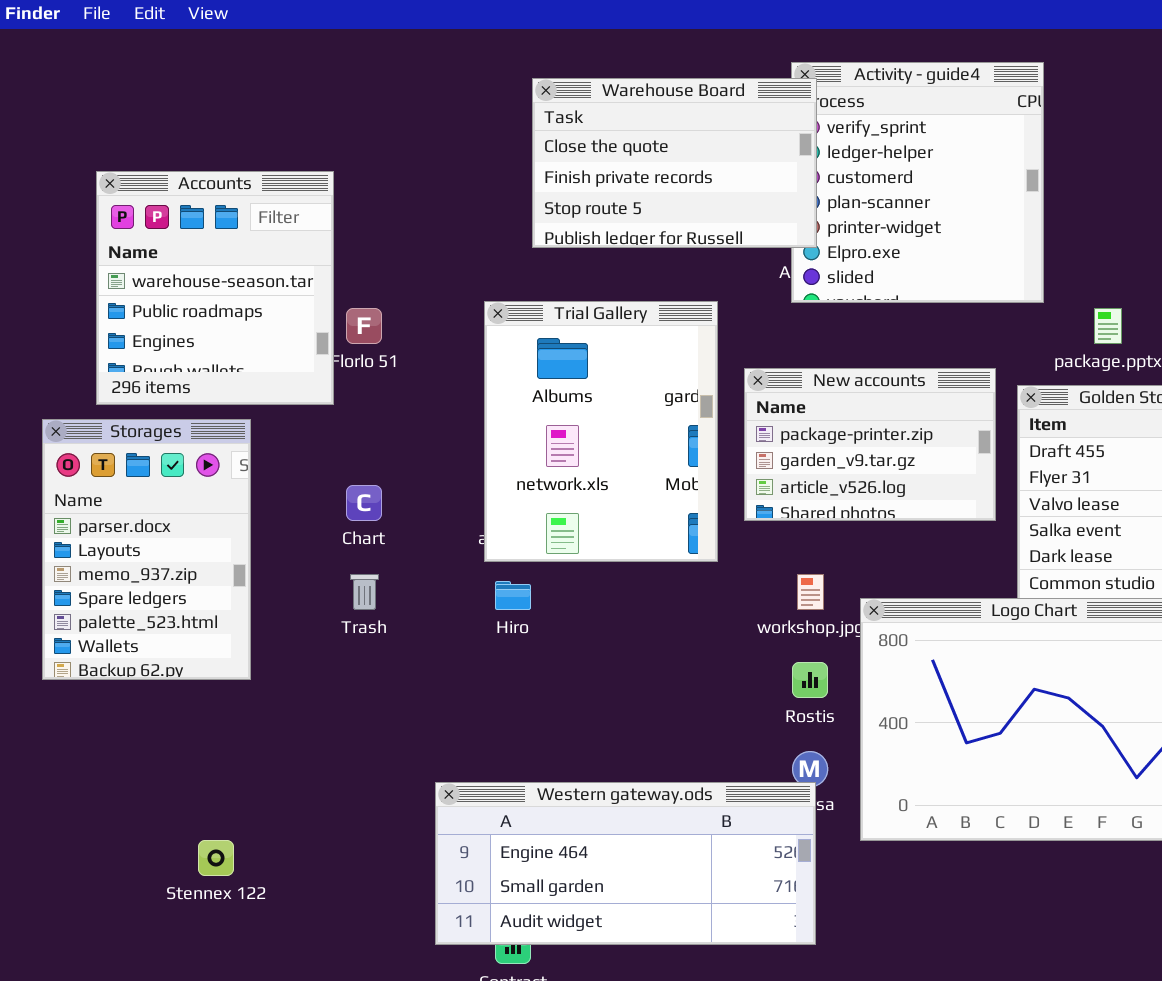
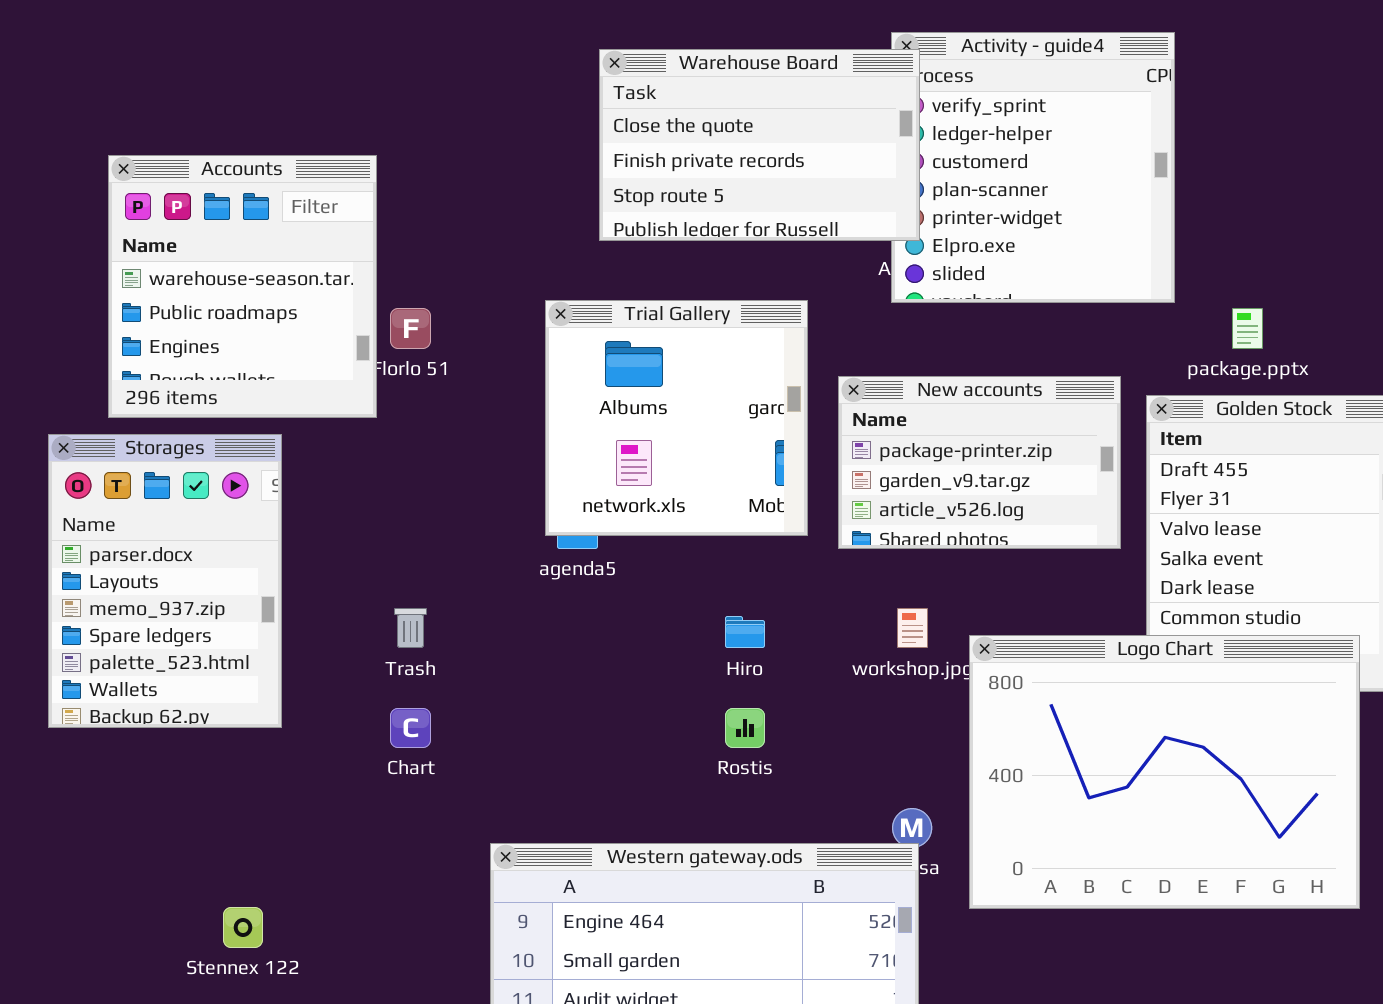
Trial Gallery: [484,301,718,562] -> [545,300,808,536], resized
Chart: [346,485,382,521] -> [390,708,431,748], moved
Hiro: [495,581,531,610] -> [725,616,765,648], moved
Rostis: [792,662,828,698] -> [725,708,765,748], moved

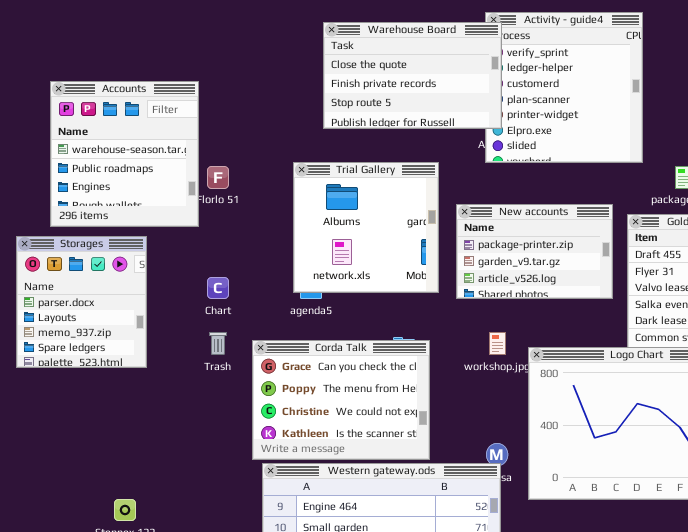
Storages: [48,434,282,728] -> [16,236,147,368], resized
Corda Talk: none -> [252,340,430,460], opened
Chart: [390,708,431,748] -> [207,277,229,299], moved

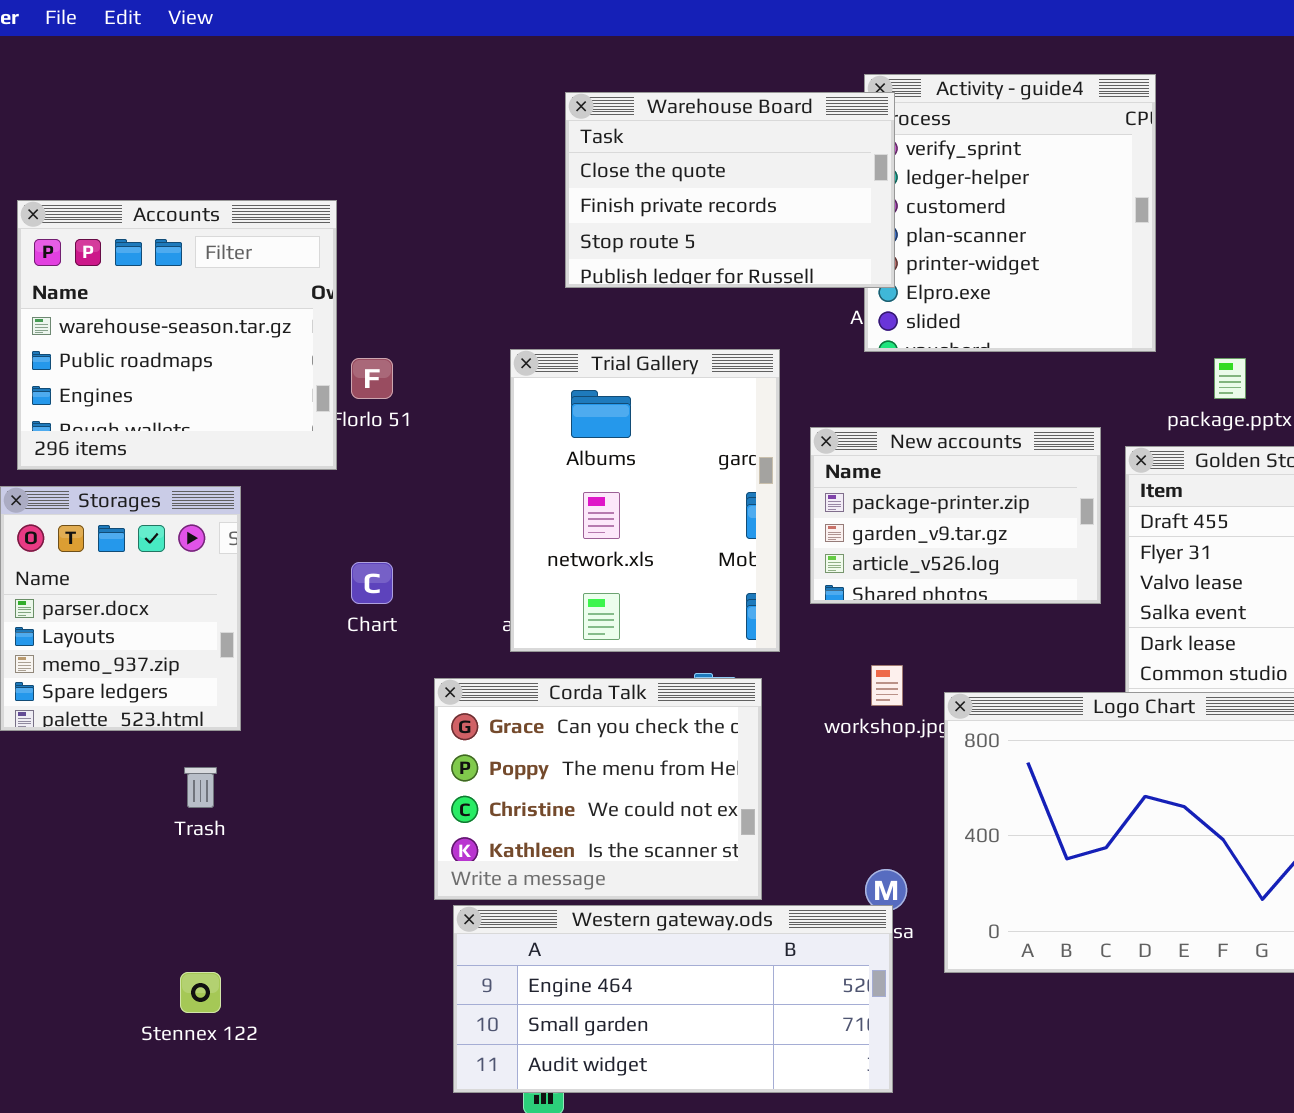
Accounts: [50,81,199,227] -> [17,200,337,470], resized
Trial Gallery: [293,162,439,293] -> [510,349,780,652], resized
Trash: [209,332,227,355] -> [184,767,217,808], moved

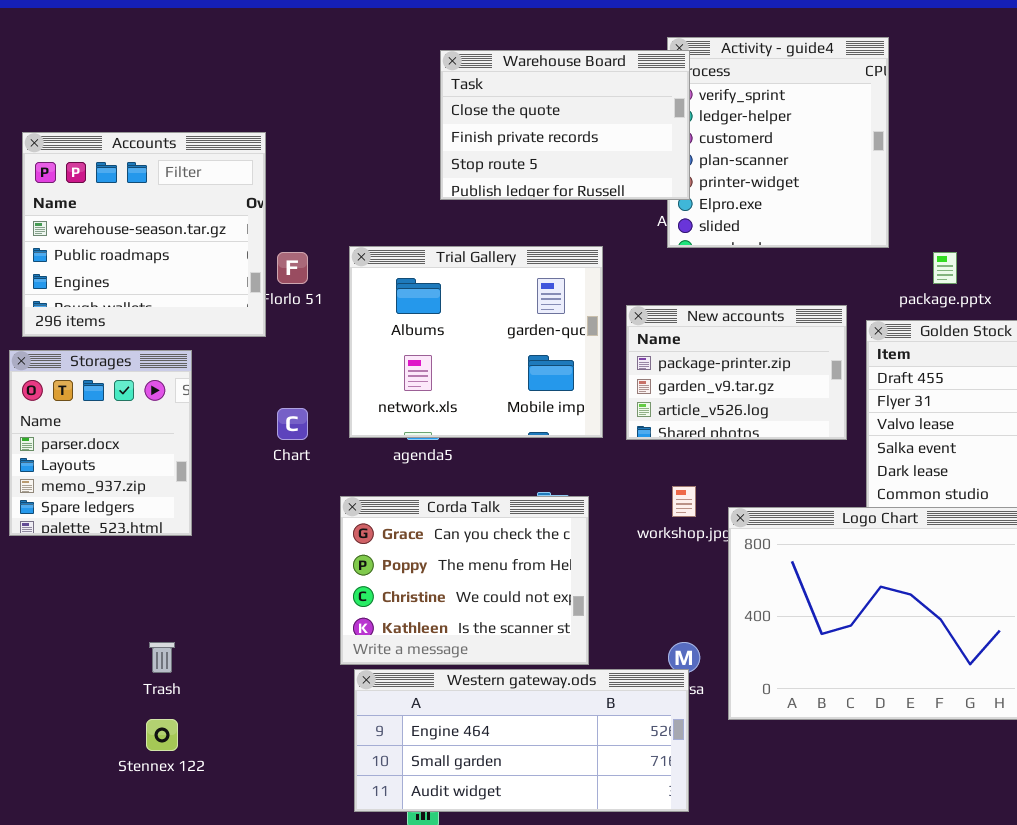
Trial Gallery: [510,349,780,652] -> [349,246,603,438], resized
Trash: [184,767,217,808] -> [149,642,175,673], moved

